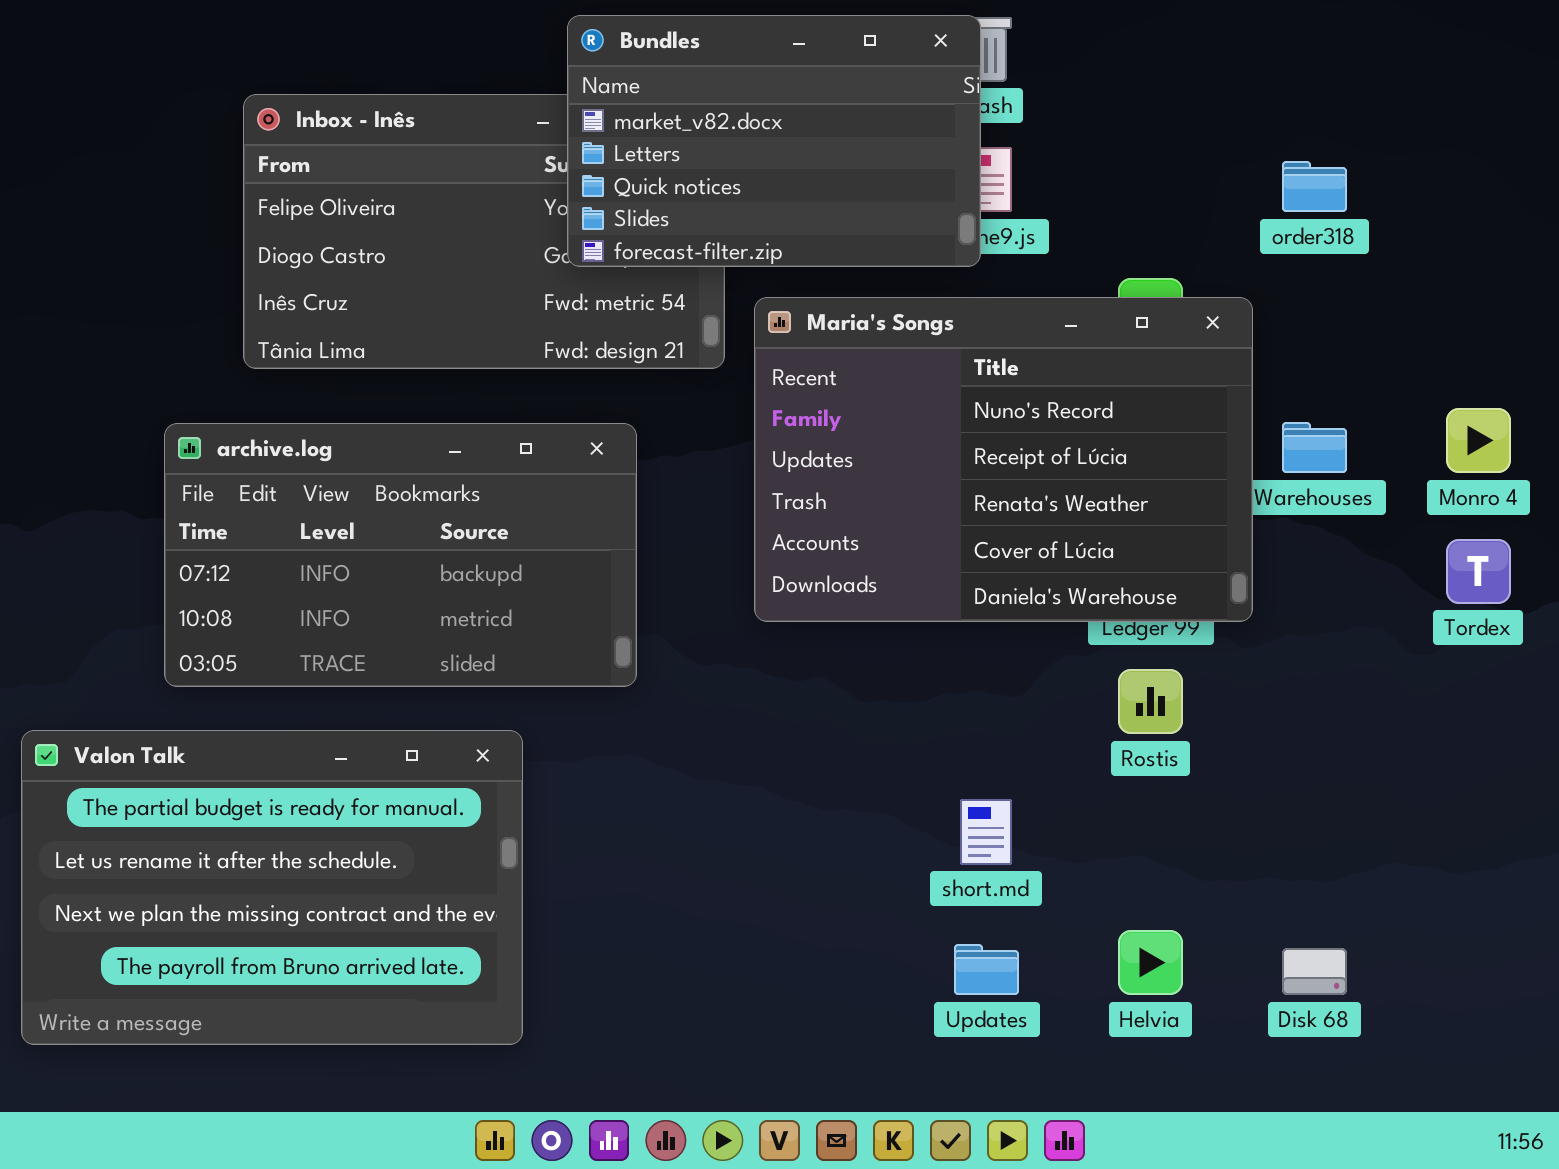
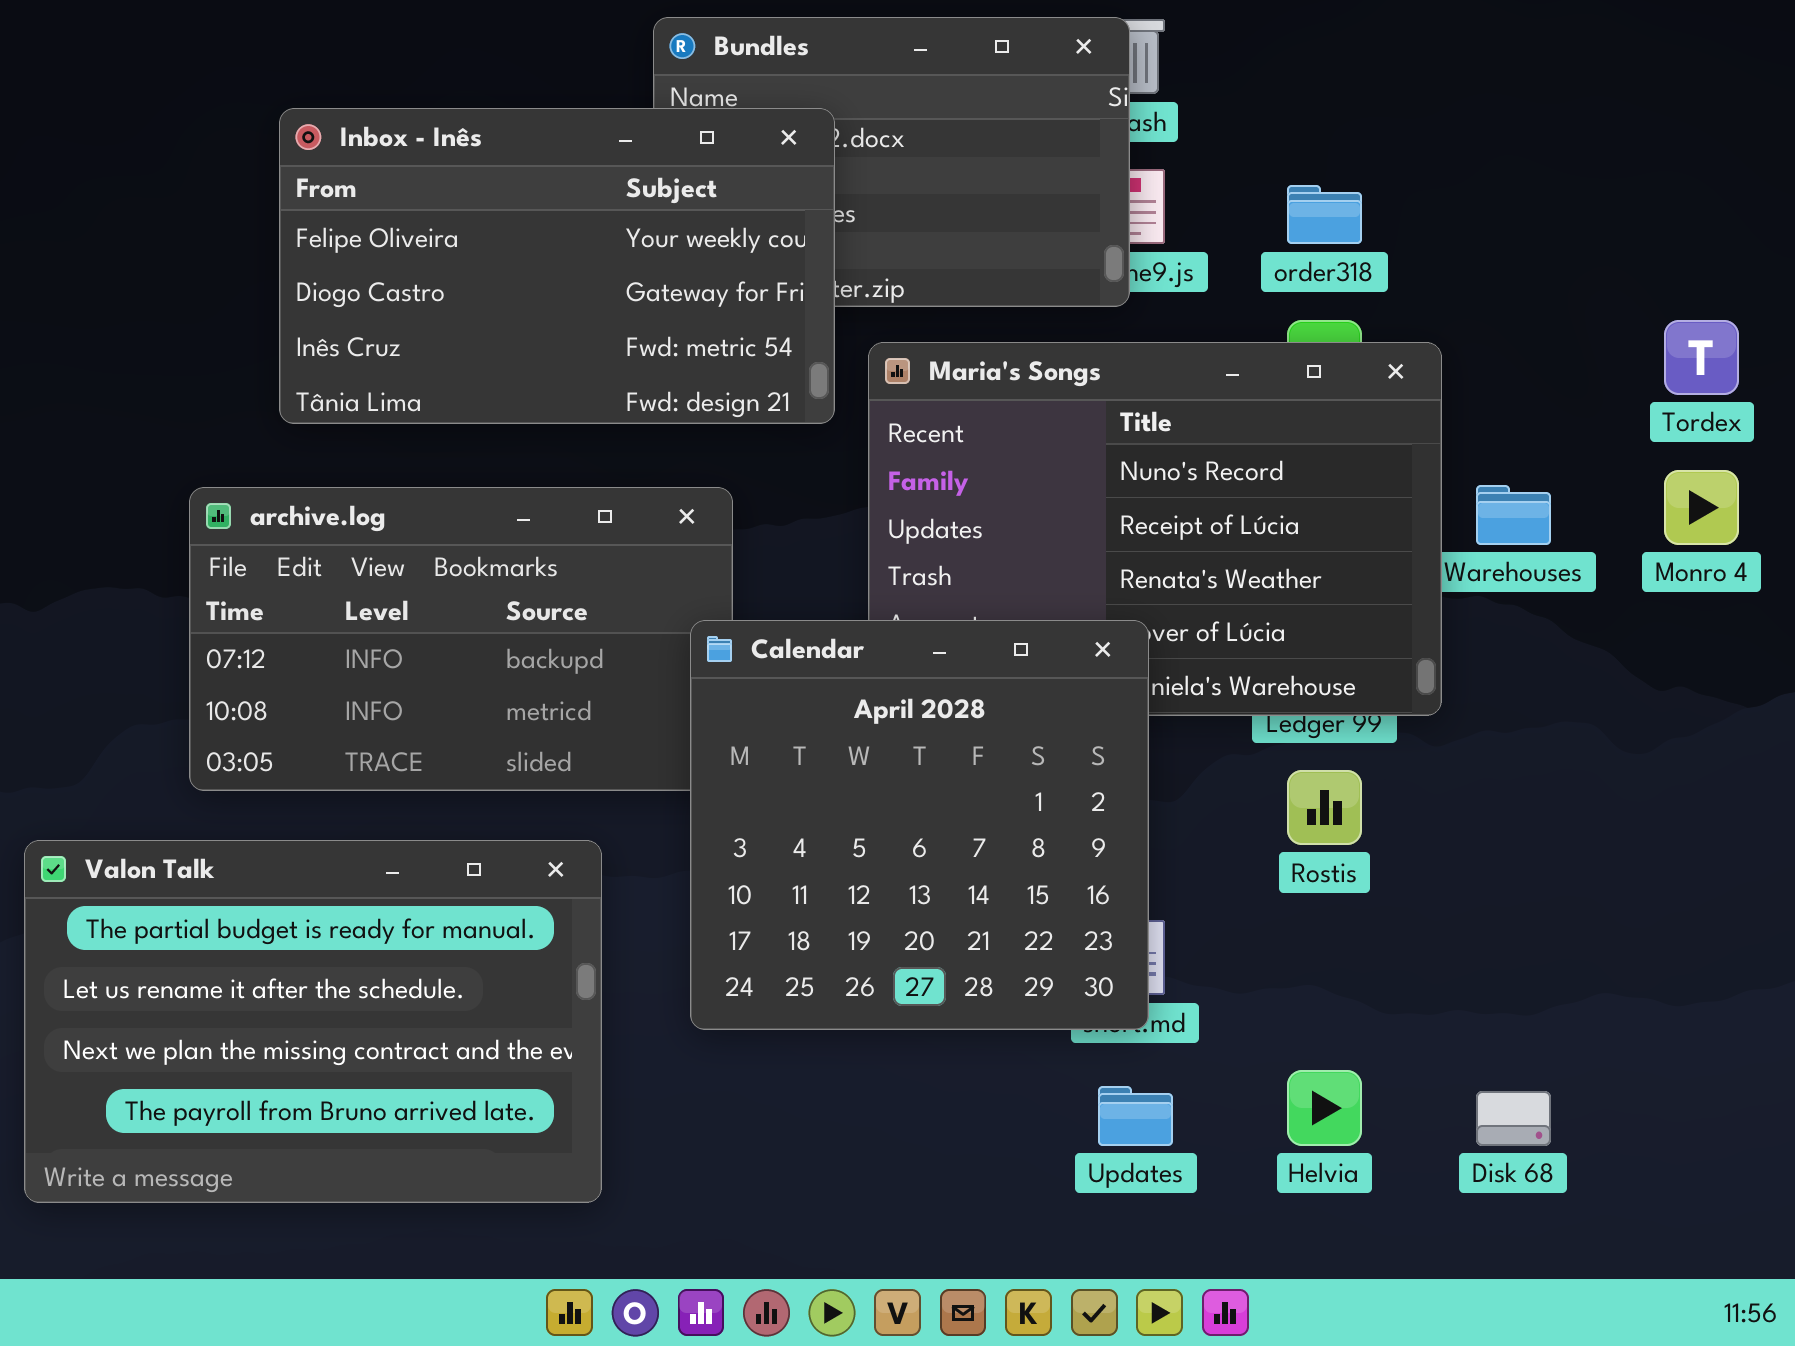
Inbox - Inês: [243,94,725,369] -> [279,108,835,424], raised
order318: [1282,161,1347,212] -> [1287,185,1362,244], moved
Calendar: none -> [690,620,1149,1030], opened
Tordex: [1446,539,1511,604] -> [1664,320,1739,395], moved

